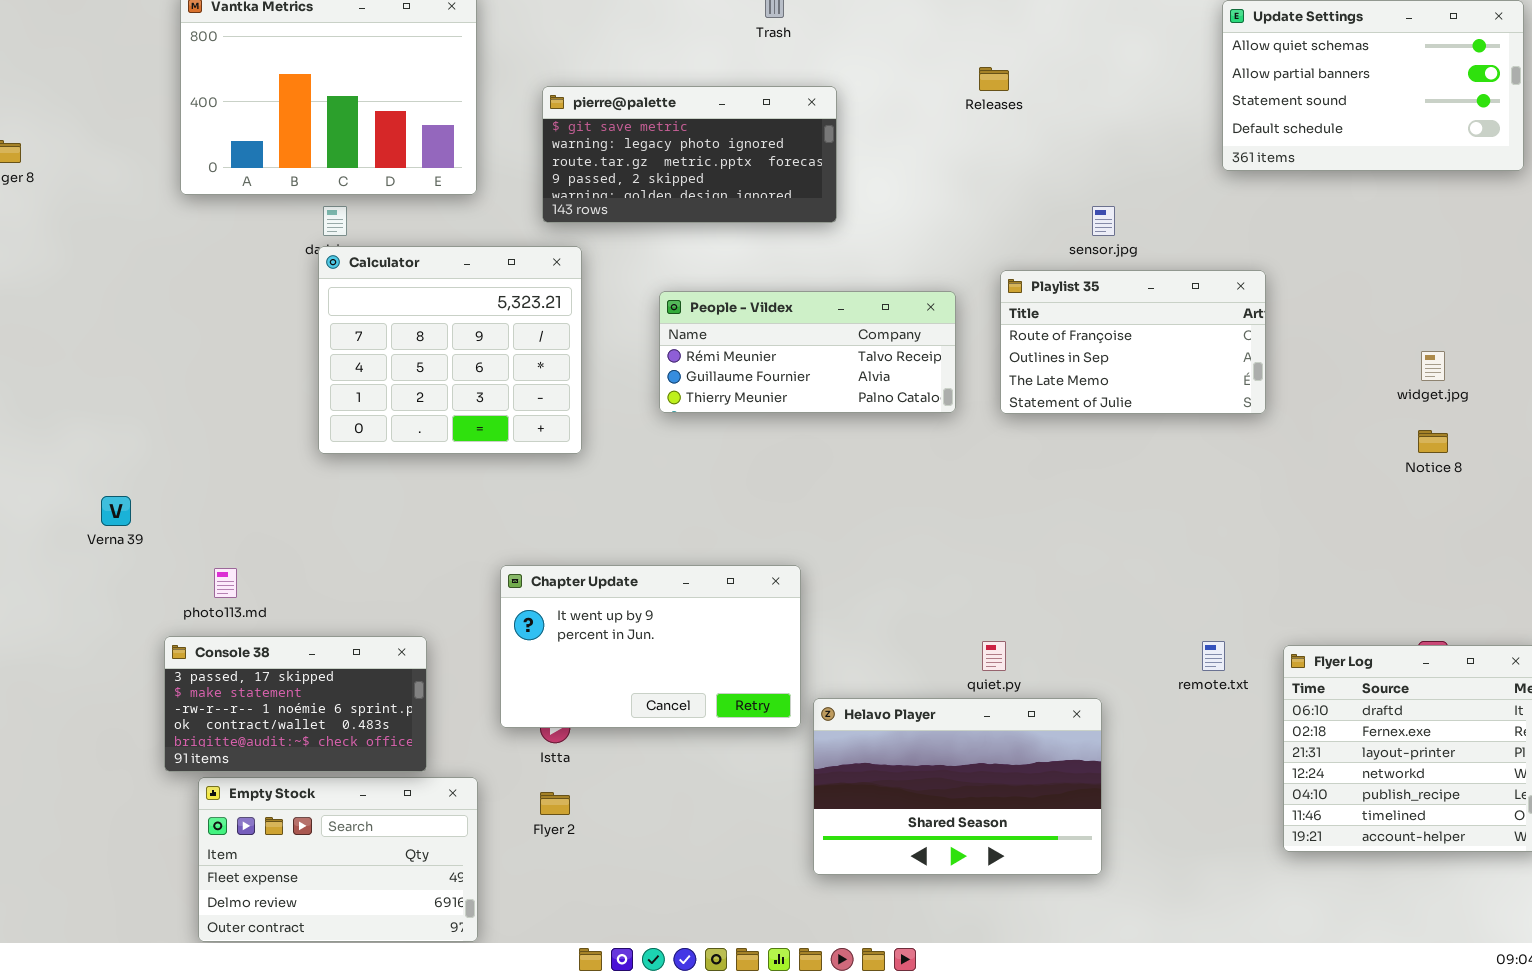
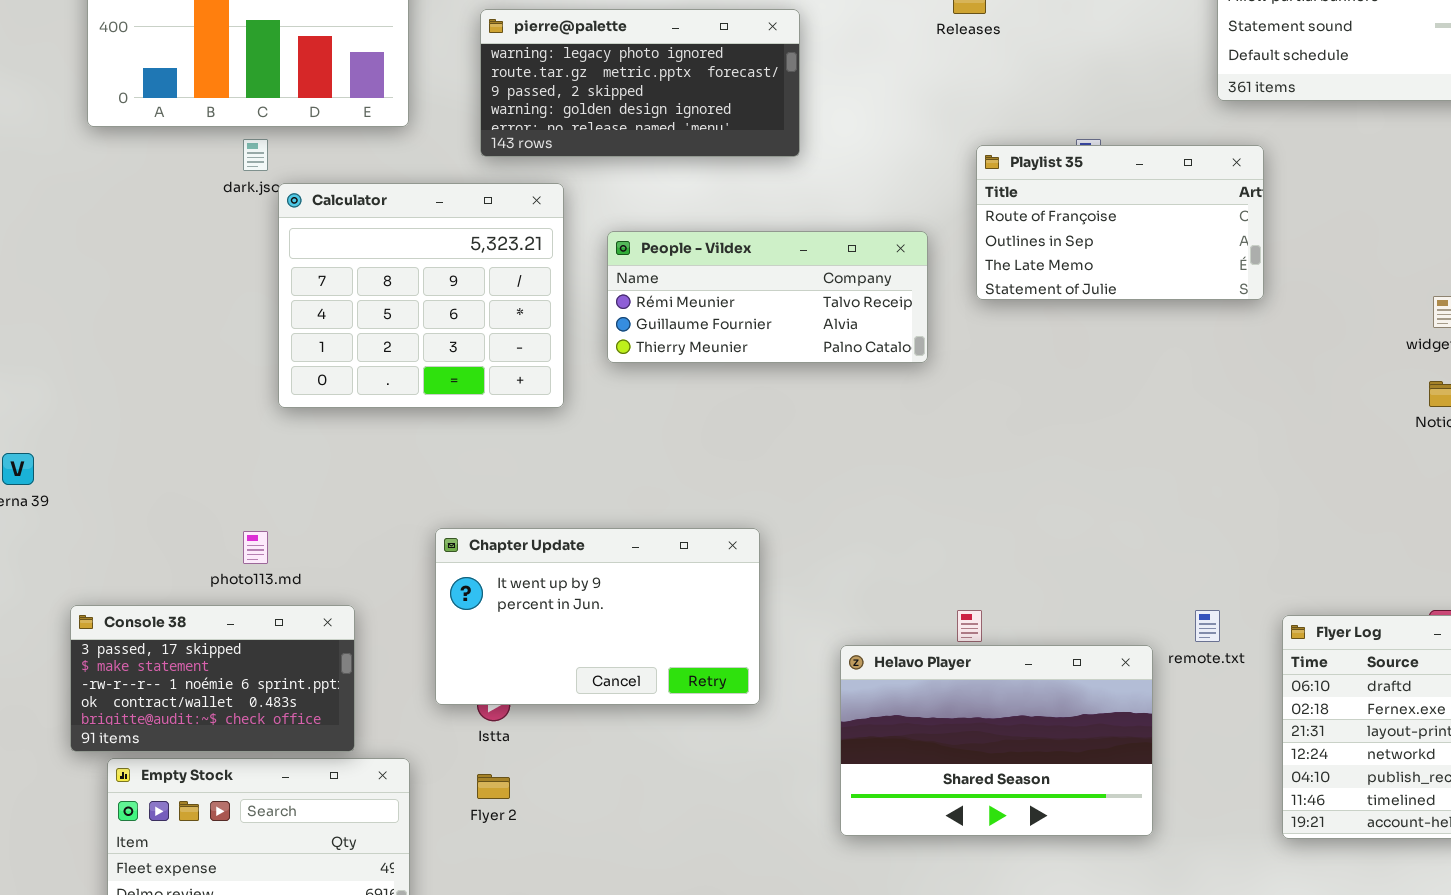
pierre@palette: [542,86,837,223] -> [480,9,800,157], scrolled down 1 row
Calculator: [318,246,582,454] -> [278,183,564,408], moved
Playlist 35: [1000,270,1266,414] -> [976,145,1264,300], moved
photo113.md: [214,568,237,598] -> [243,531,268,564], moved
Helavo Player: [813,698,1102,875] -> [840,645,1153,836], moved

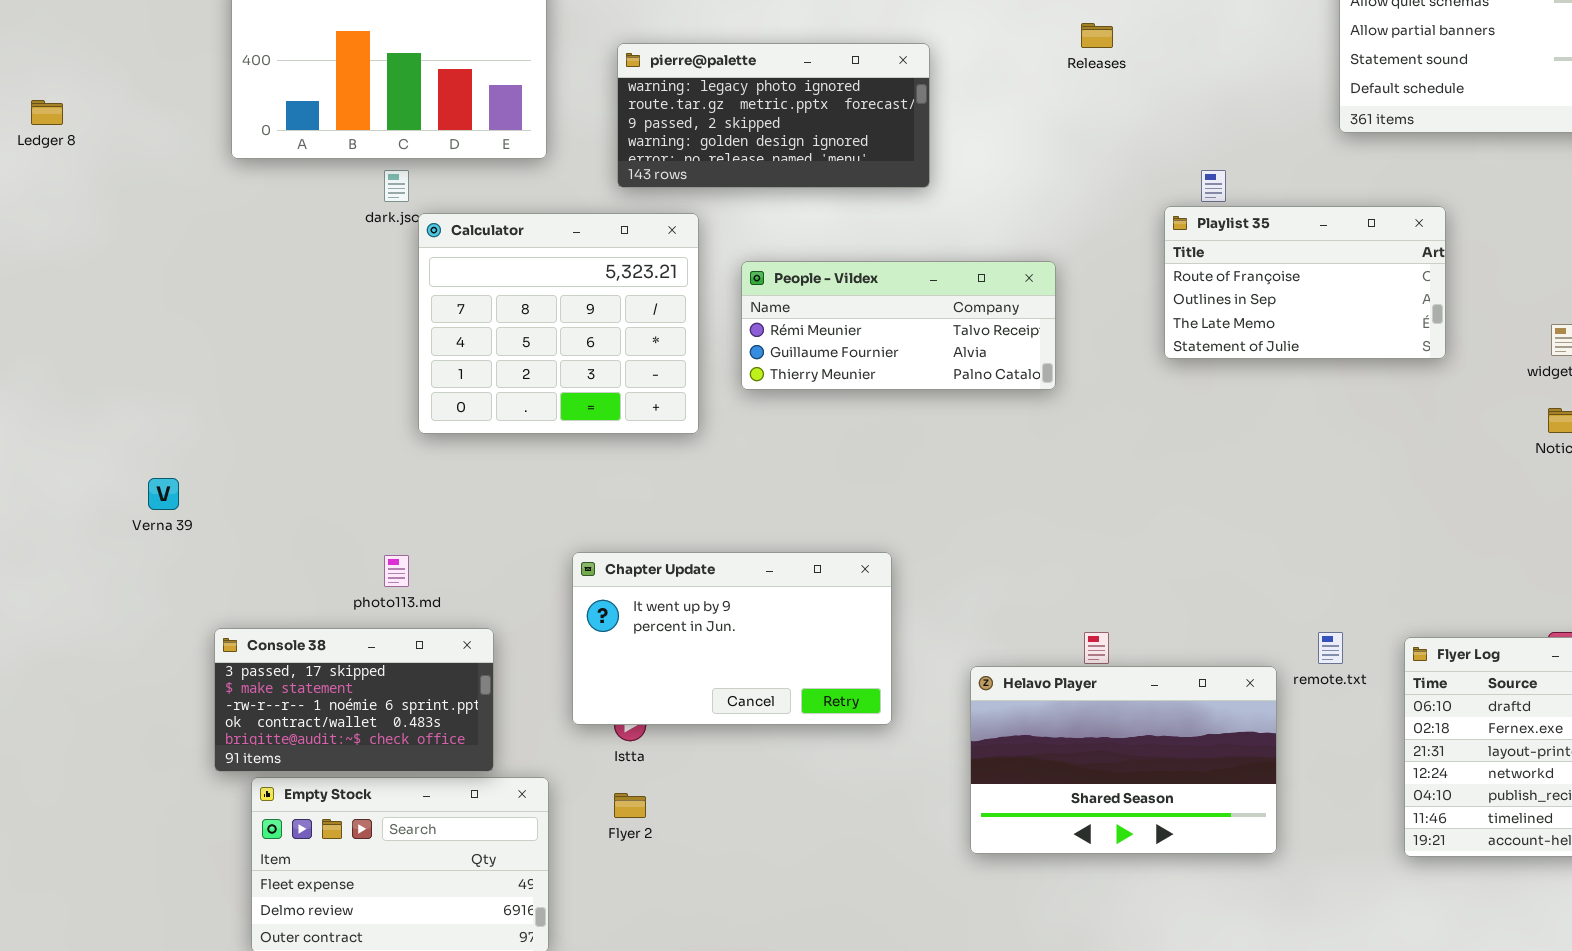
Playlist 35: [976,145,1264,300] -> [1164,206,1446,359], moved

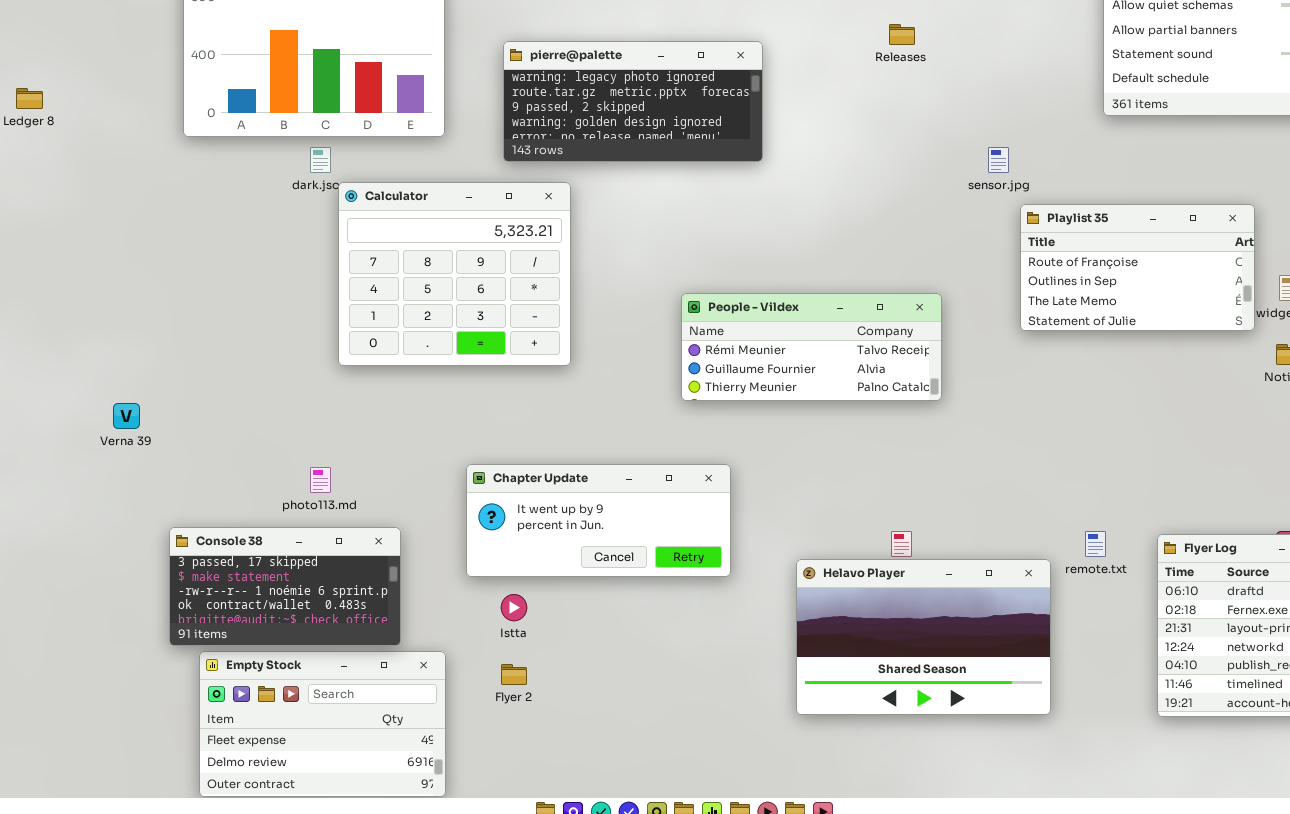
Playlist 35: [1164,206,1446,359] -> [1020,204,1255,331], moved
People - Vildex: [741,261,1056,390] -> [681,293,942,401], moved
Chapter Update: [572,552,892,725] -> [466,464,731,577], resized

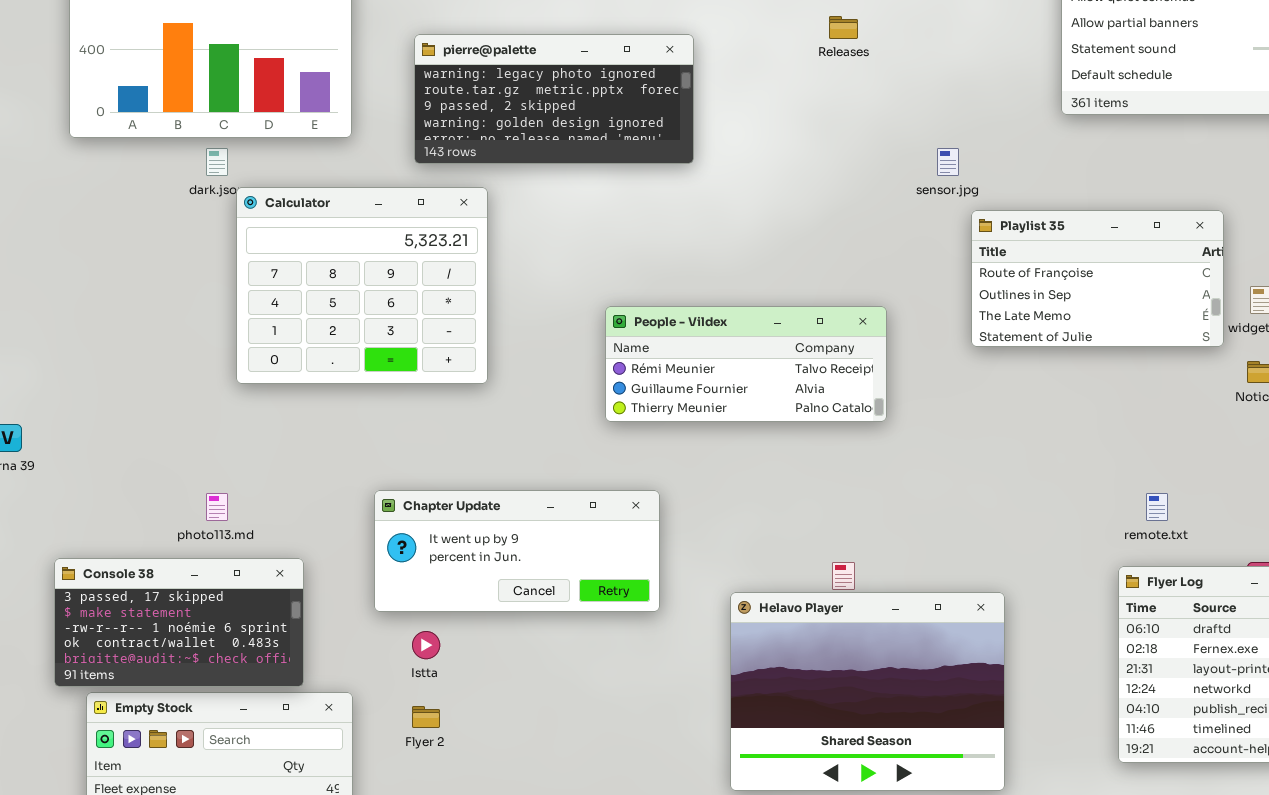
remote.txt: [1085,531,1106,557] -> [1146,493,1168,521], moved
Helavo Player: [796,559,1051,715] -> [730,592,1005,791], resized

